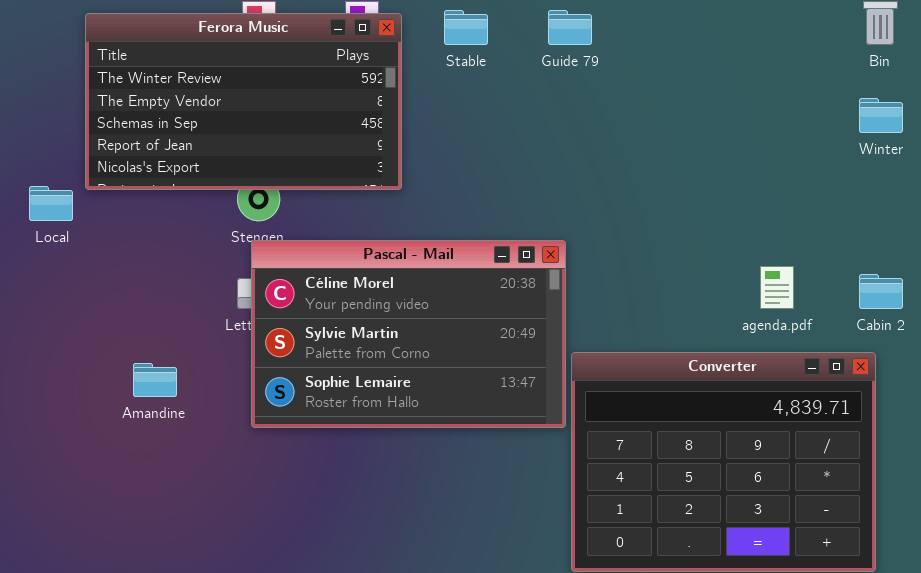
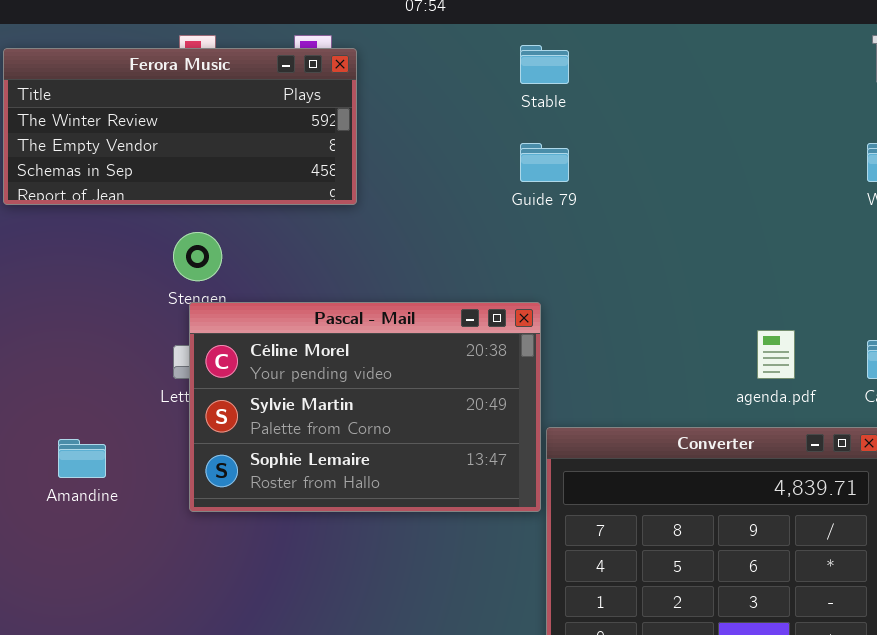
Stable: [444,10,488,45] -> [520,45,569,84], moved
Guide 79: [548,10,592,45] -> [520,143,569,182], moved
Ferora Music: [85,13,402,190] -> [3,48,357,205], resized

